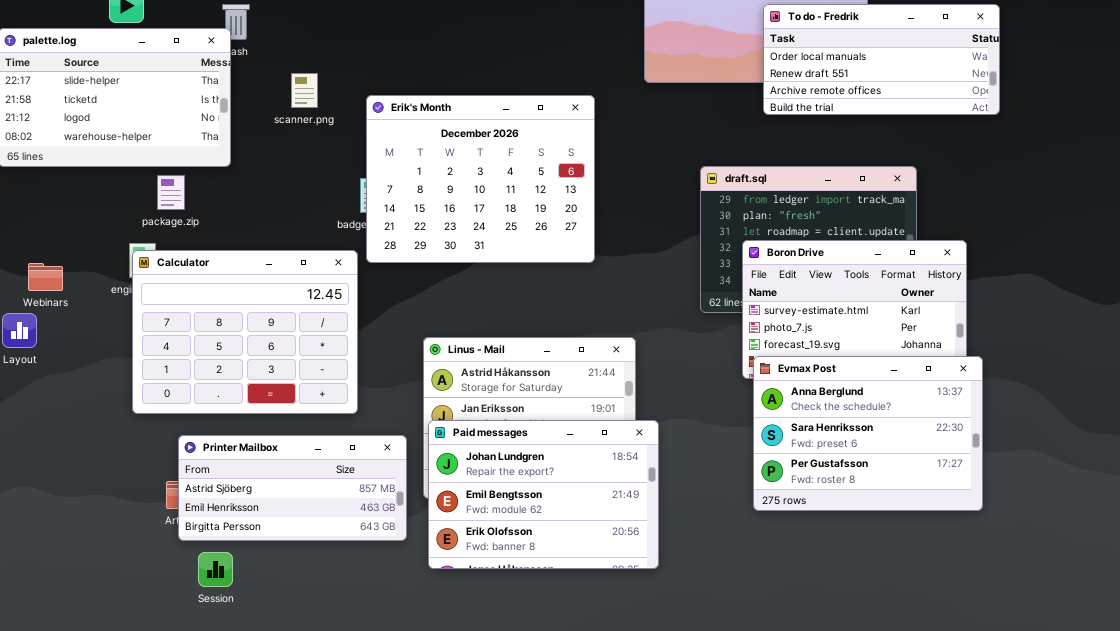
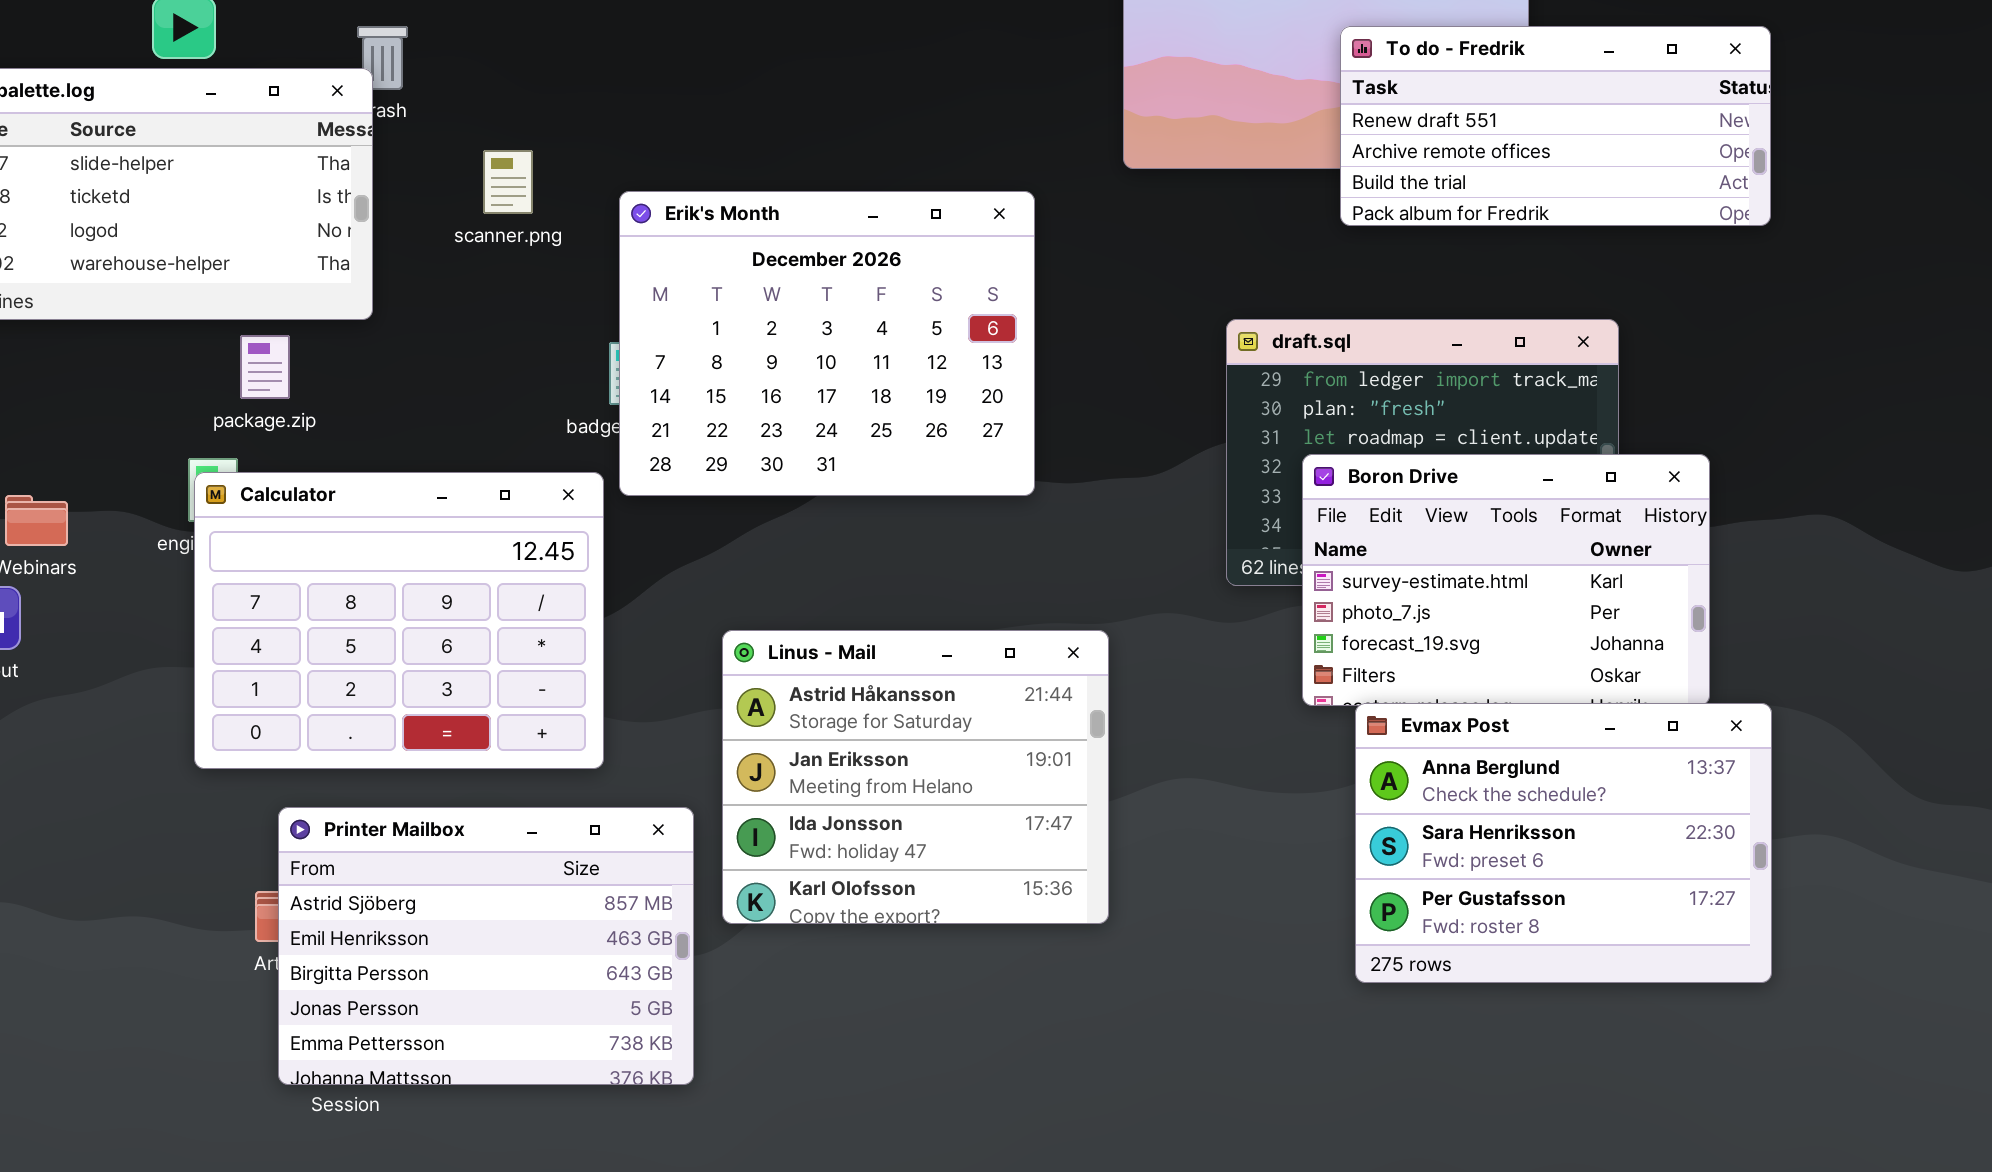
To do - Fredrik: [763,4,1000,115] -> [1340,26,1771,226], scrolled down 1 row
Evmax Post: [753,356,983,511] -> [1355,703,1772,983], moved
Paid messages: [428,420,659,569] -> none, closed
Printer Mailbox: [178,435,407,541] -> [278,807,694,1085], resized

